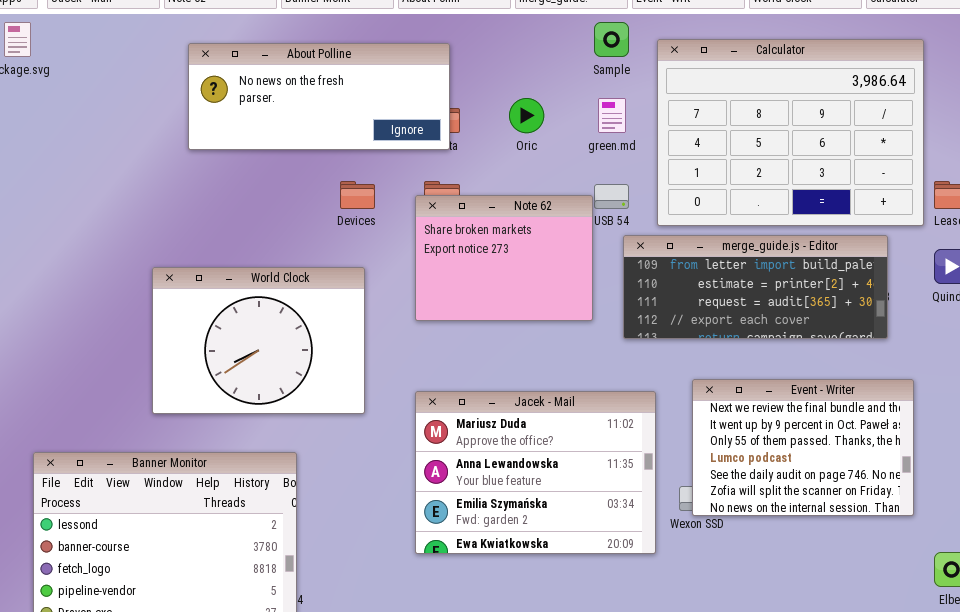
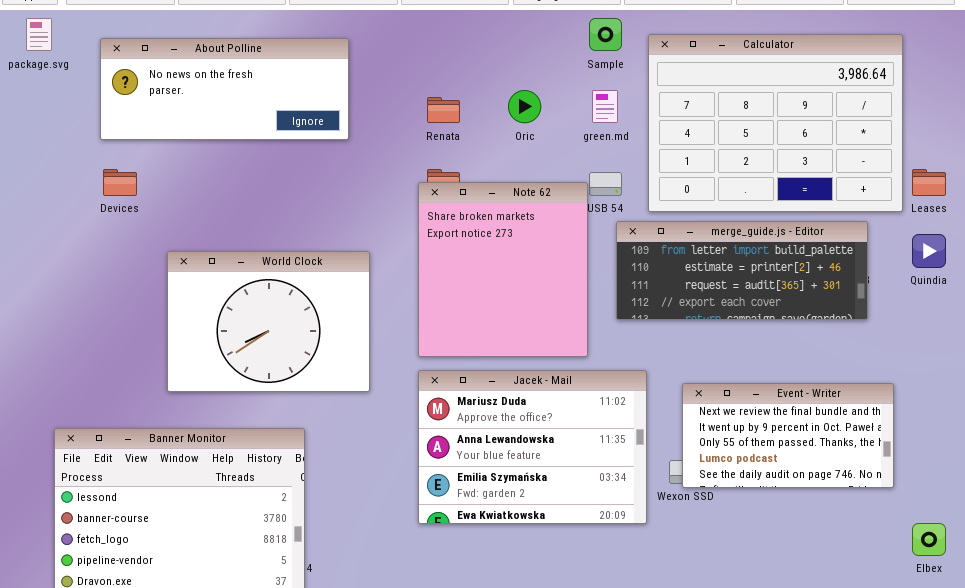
About Polline: [188,43,450,150] -> [100,38,349,140], moved
Devices: [340,181,375,209] -> [103,169,137,196], moved
Note 62: [415,195,593,321] -> [418,182,588,357], resized
Event - Writer: [692,379,914,516] -> [682,383,894,488], resized

